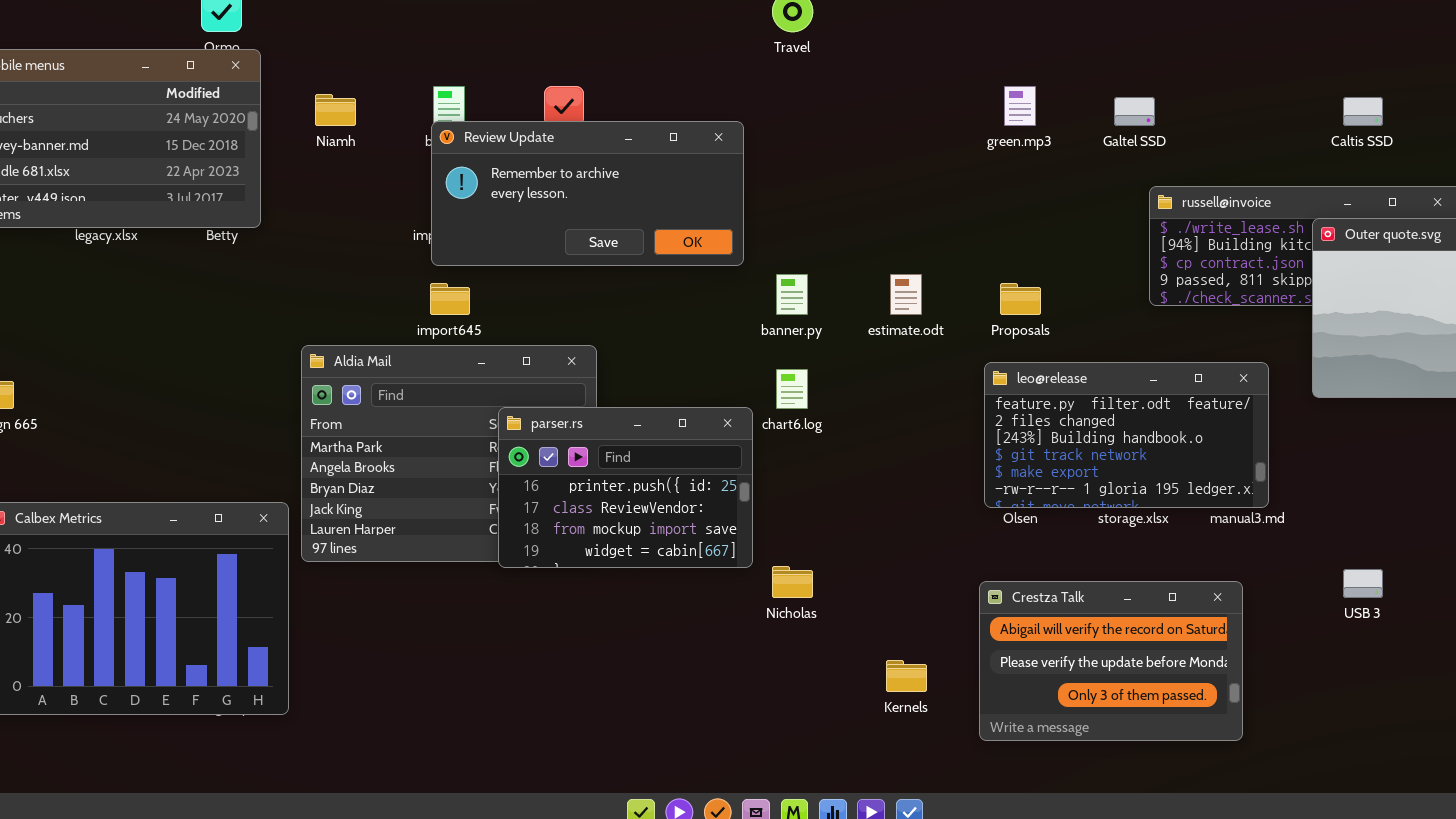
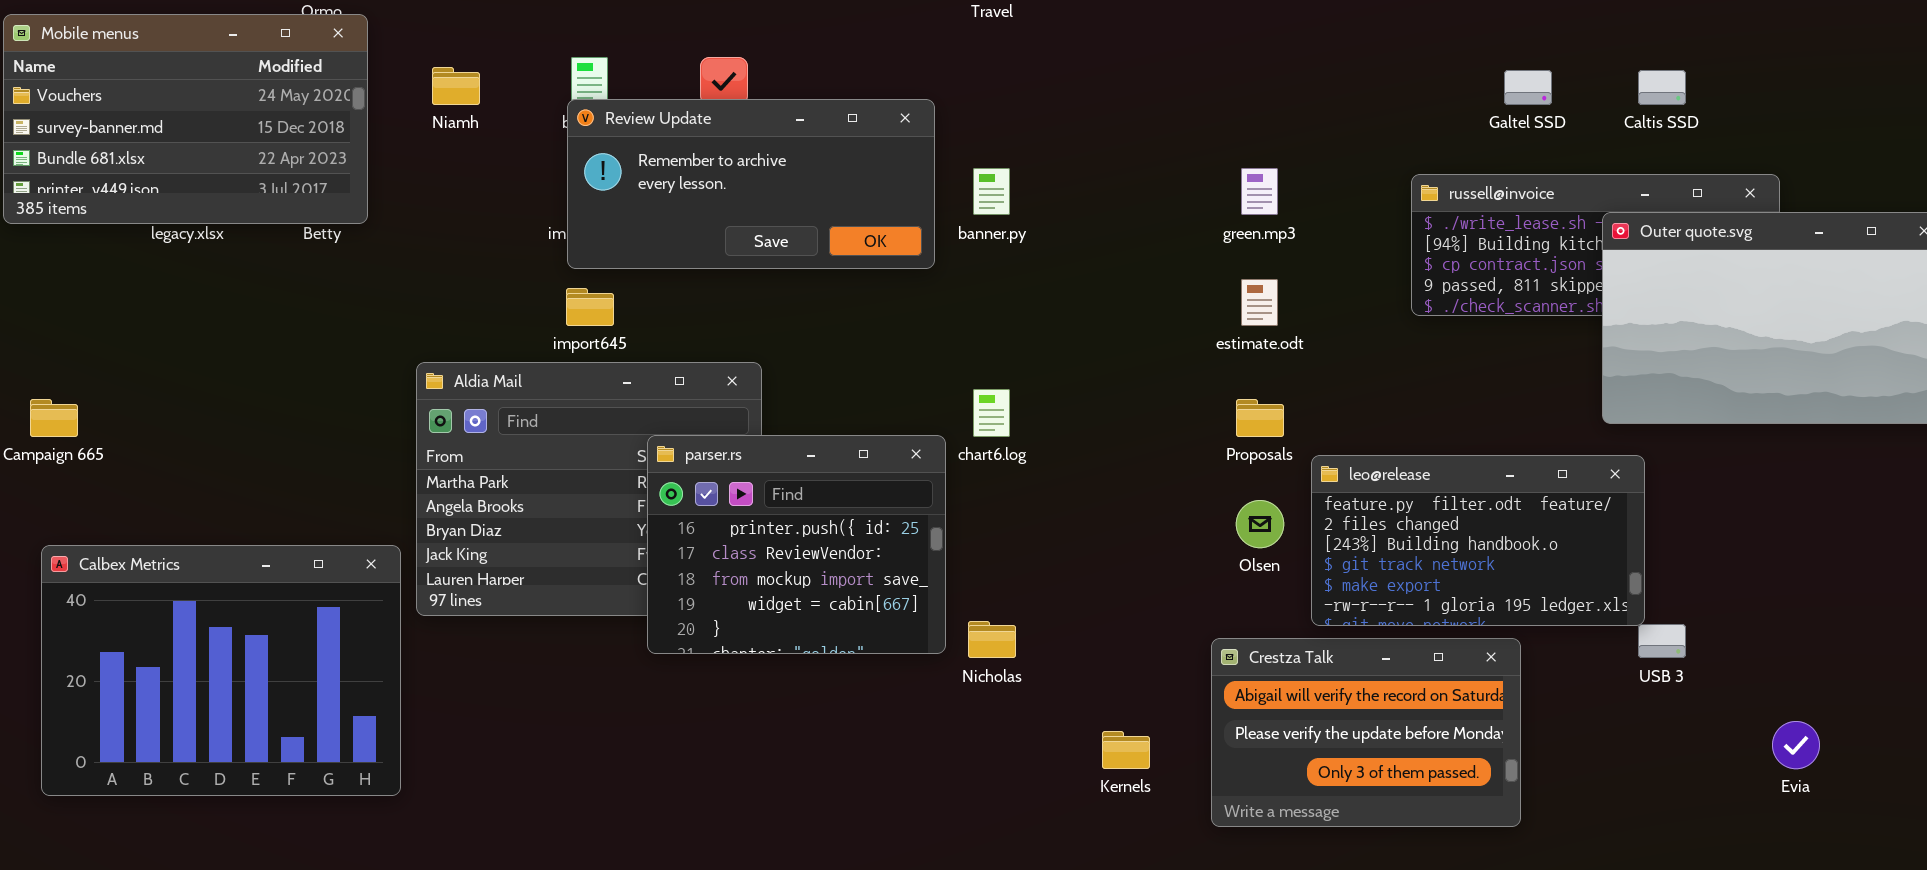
green.mp3: [1004,86,1036,126] -> [1241,168,1278,215], moved
Galtel SSD: [1114,97,1155,126] -> [1504,70,1552,105], moved
banner.py: [776,274,808,315] -> [973,168,1010,215], moved
estimate.odt: [890,274,922,315] -> [1241,279,1278,326], moved
Proposals: [1000,283,1041,315] -> [1236,399,1284,437], moved
leo@release: [984,362,1269,508] -> [1311,455,1645,626], moved
parser.rs: [498,407,753,568] -> [647,435,946,654], resized

